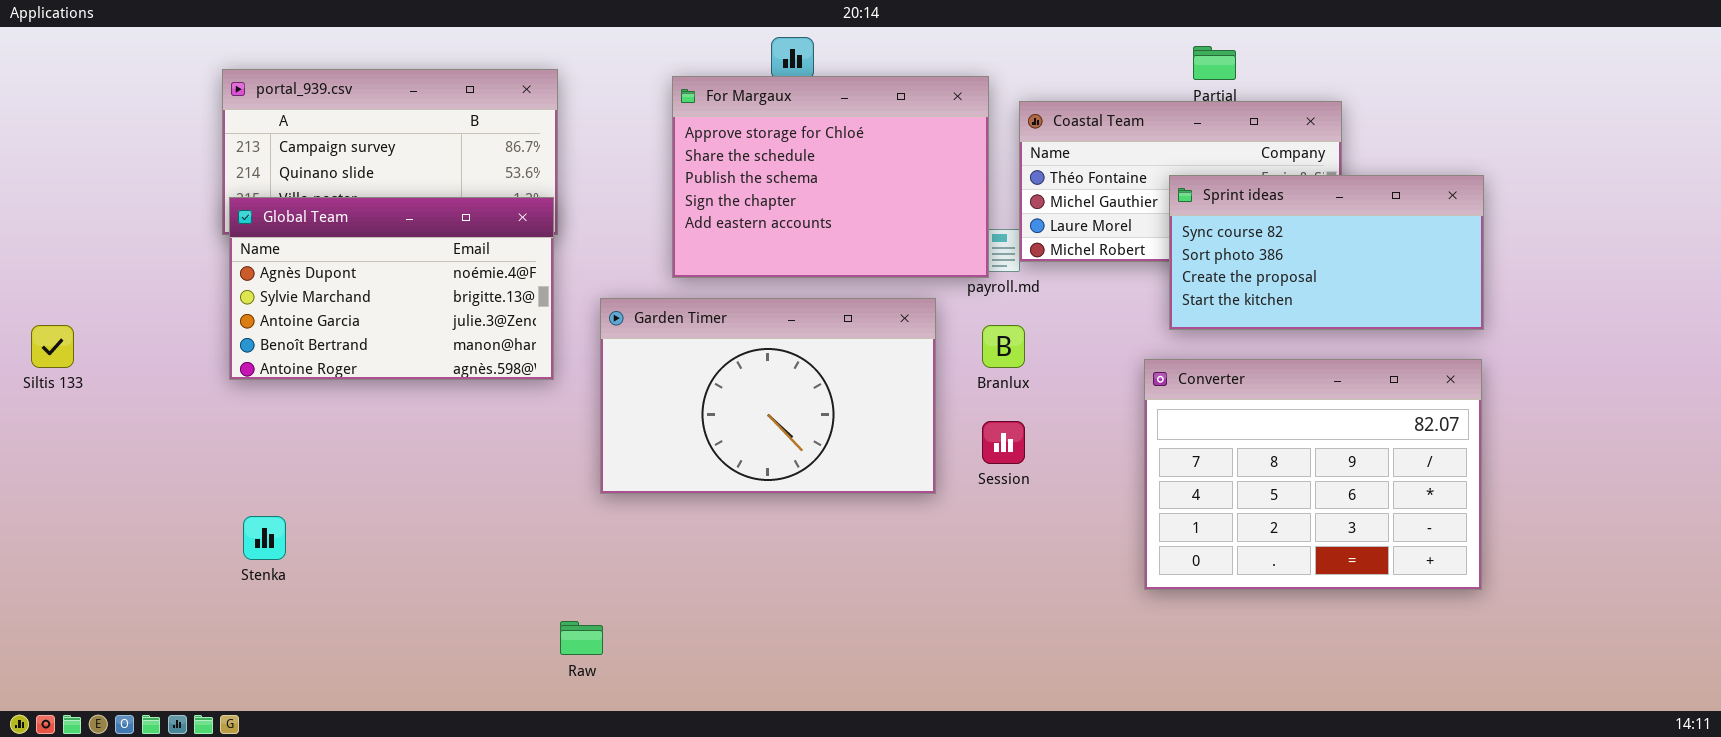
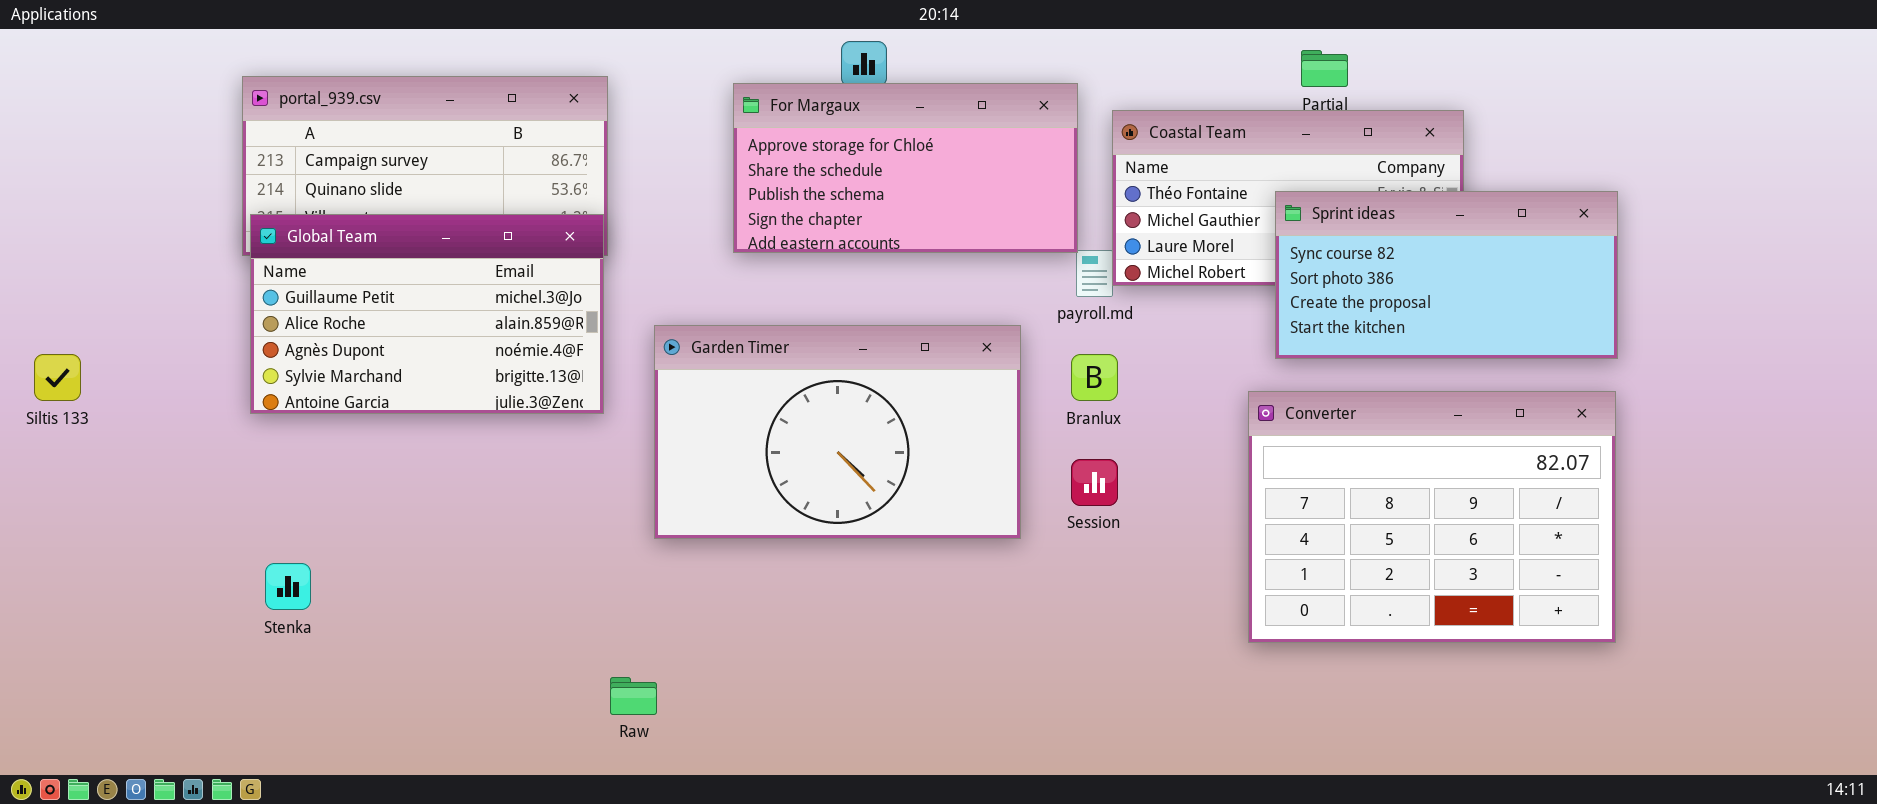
For Margaux: [672,76,989,278] -> [733,83,1078,253], resized
Global Team: [229,197,554,380] -> [250,214,604,414], scrolled up 2 rows

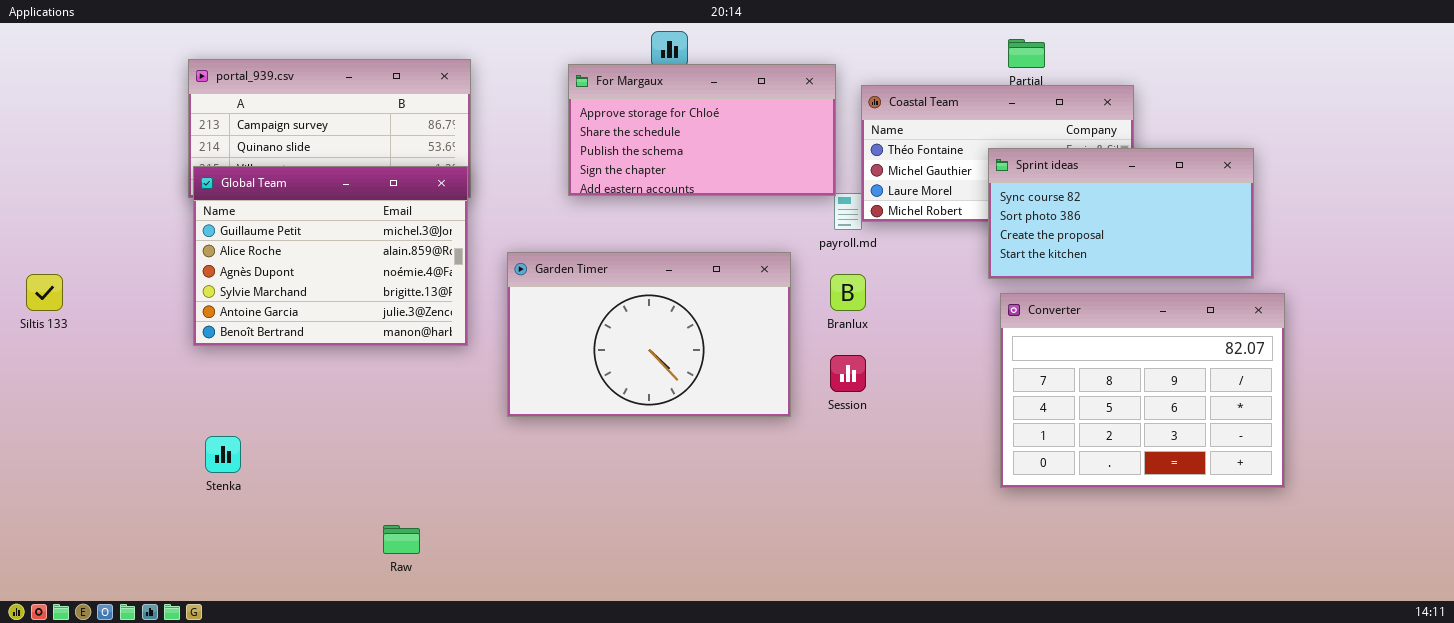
Global Team: [250,214,604,414] -> [193,166,468,346], resized
Converter: [1248,391,1616,643] -> [1000,293,1285,488], moved
Raw: [610,677,657,715] -> [383,525,420,554], moved

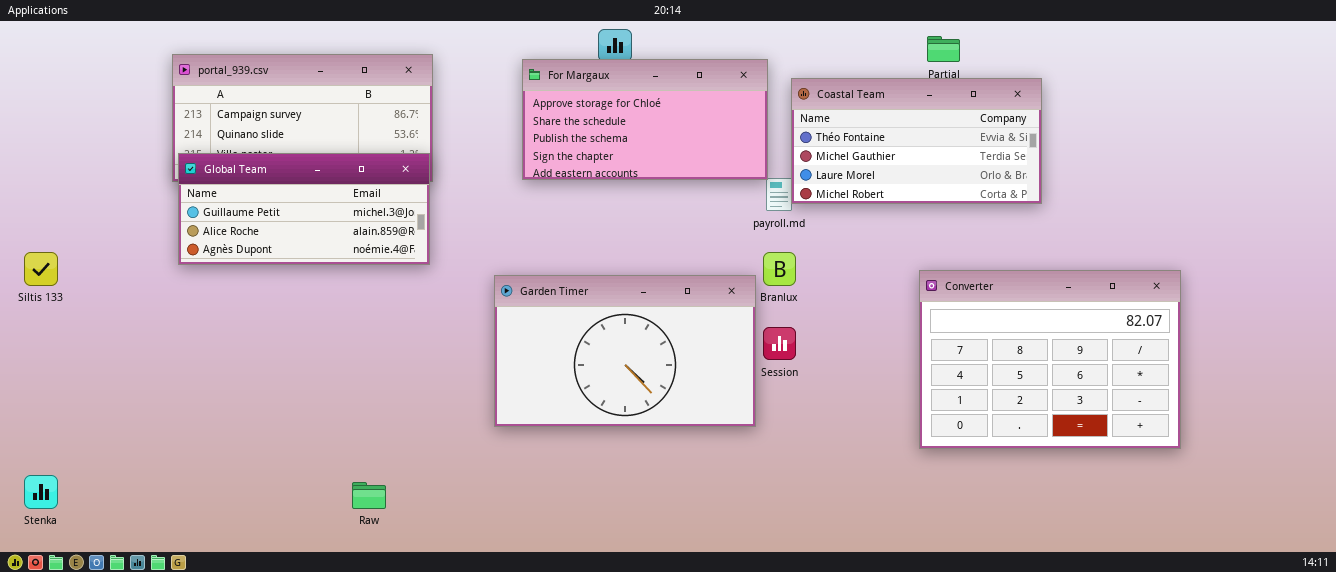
Sprint ideas: [988,148,1254,279] -> none, closed
Global Team: [193,166,468,346] -> [178,153,430,265], resized
Garden Timer: [507,252,791,417] -> [494,275,756,427], moved
Stenka: [205,436,241,473] -> [24,475,58,509], moved

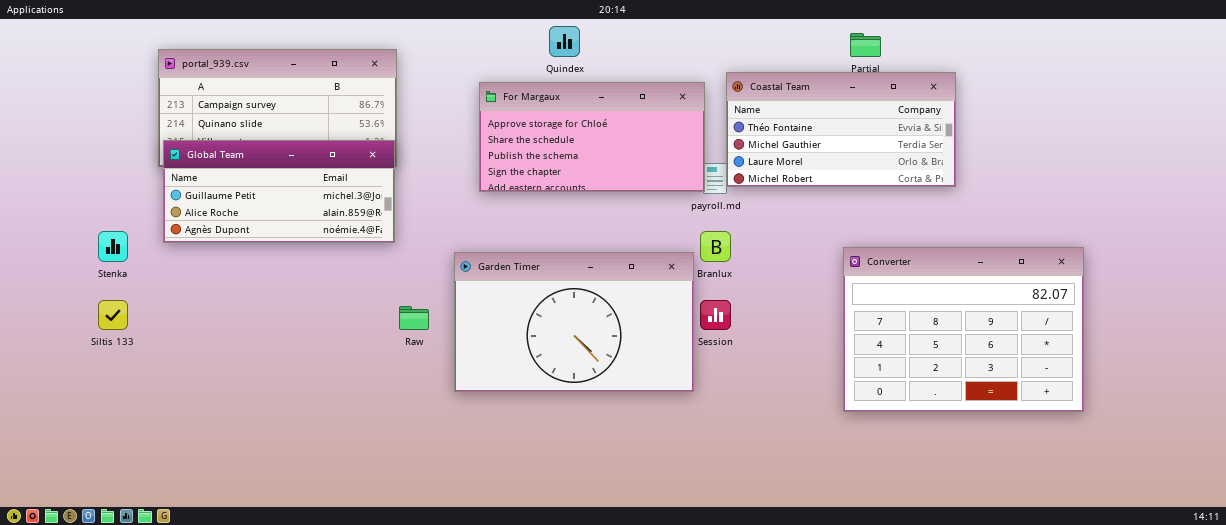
For Margaux: [522,59,768,180] -> [479,82,705,192], moved
Siltis 133: [24,252,58,286] -> [98,300,128,330], moved
Stenka: [24,475,58,509] -> [98,231,128,262], moved
Raw: [352,482,386,509] -> [399,306,429,330], moved

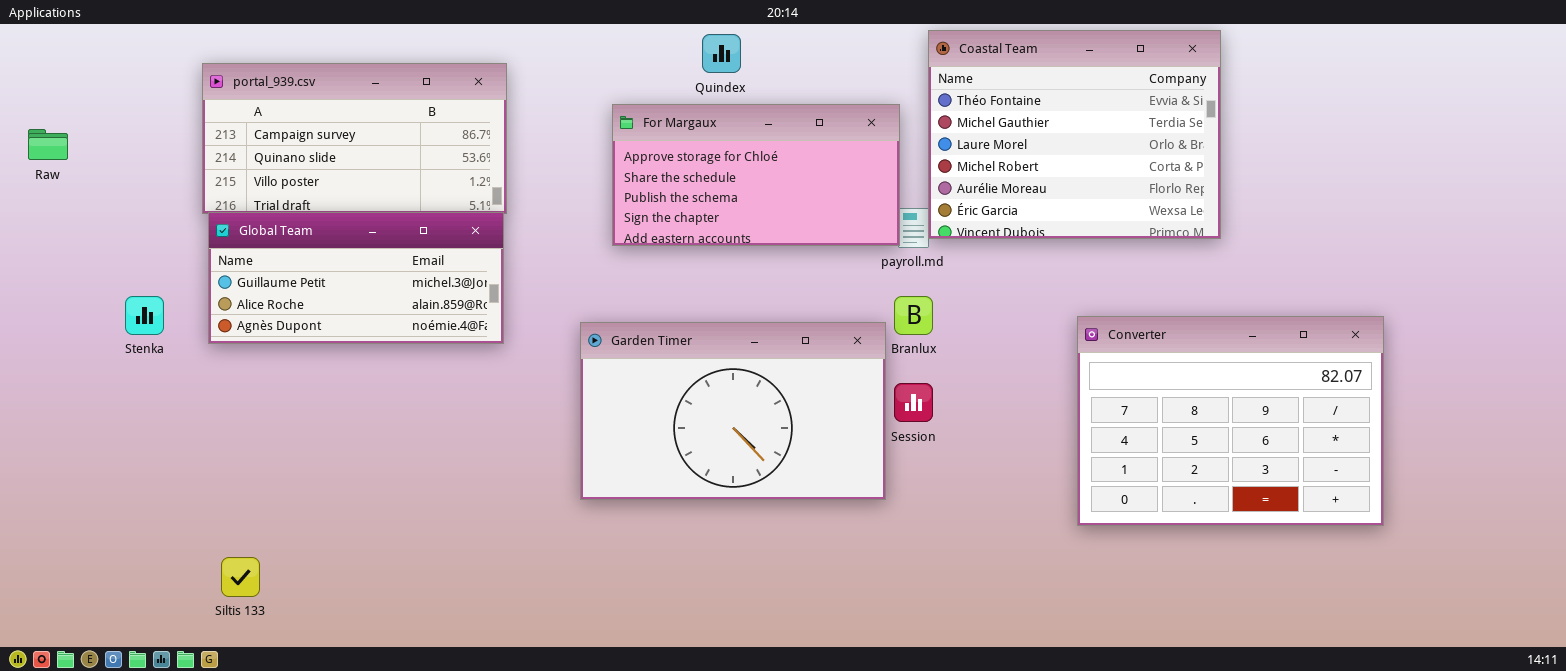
Coastal Team: [726,72,956,187] -> [928,30,1221,239], resized
Global Team: [163,140,395,243] -> [208,212,504,344], moved
Siltis 133: [98,300,128,330] -> [221,557,260,597], moved
Raw: [399,306,429,330] -> [28,129,68,160], moved

